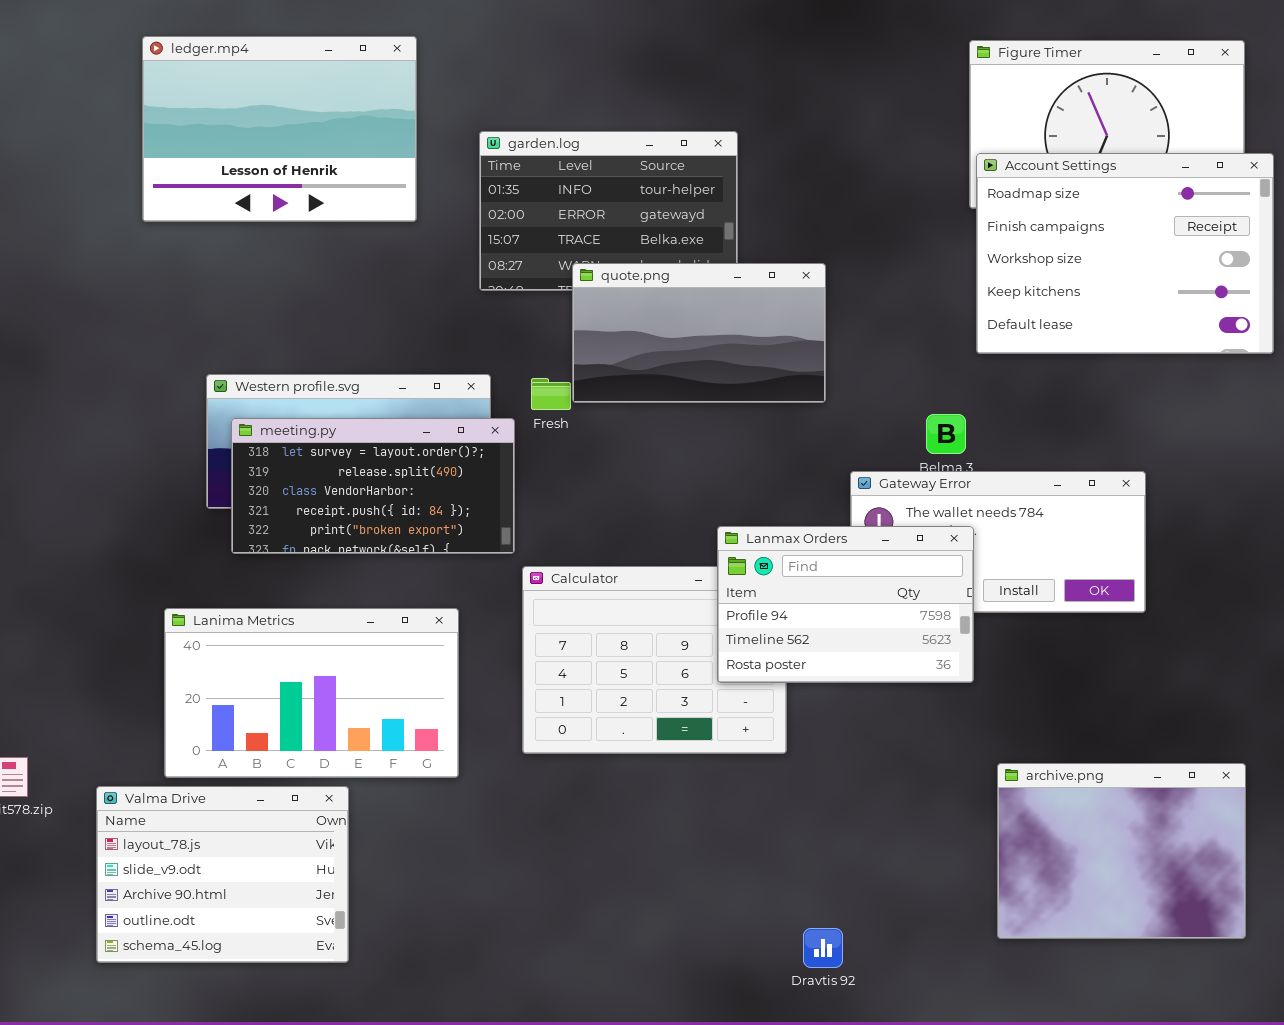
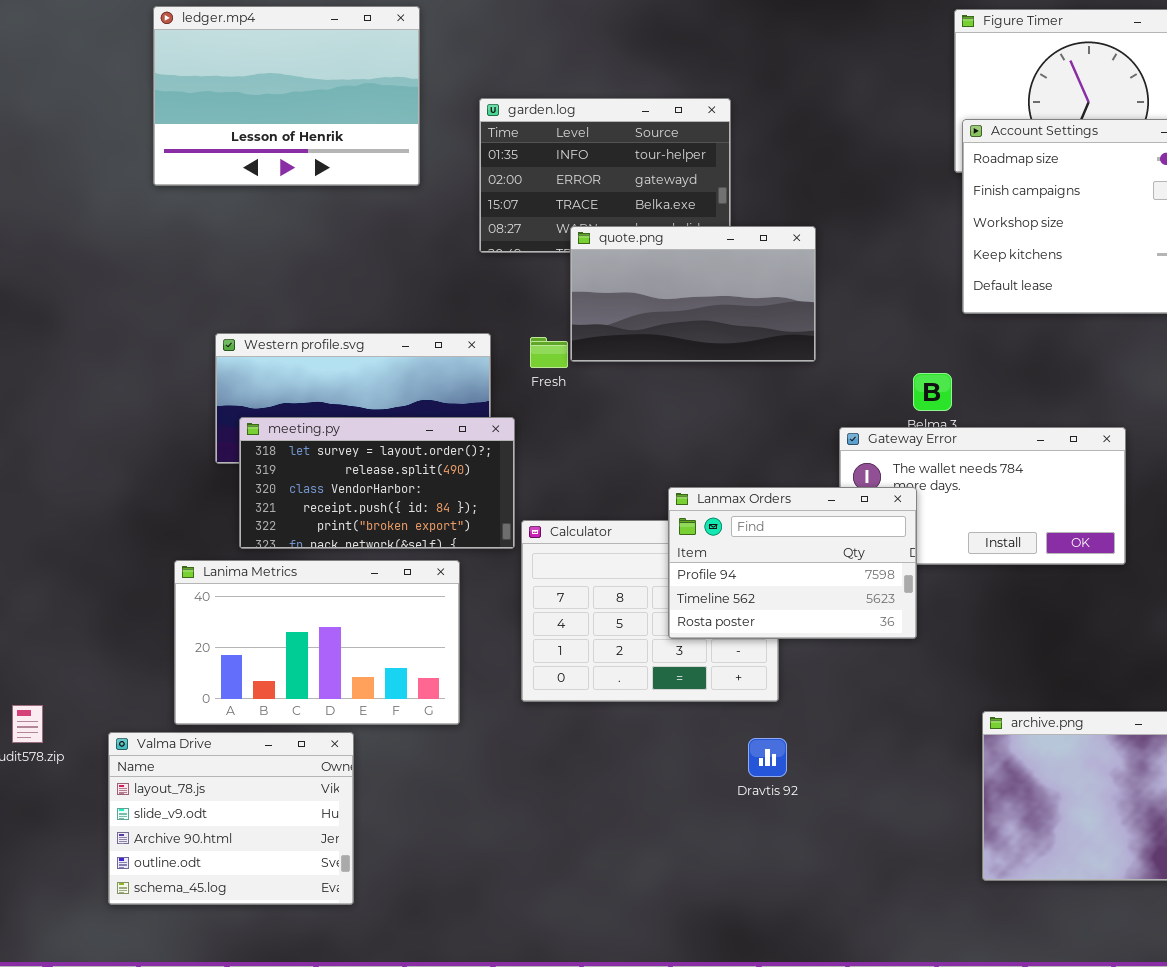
meeting.py: [231,418,515,554] -> [239,417,515,549], moved
Lanmax Orders: [717,526,974,683] -> [668,487,917,639], moved
Dravtis 92: [803,928,843,968] -> [748,738,787,777], moved

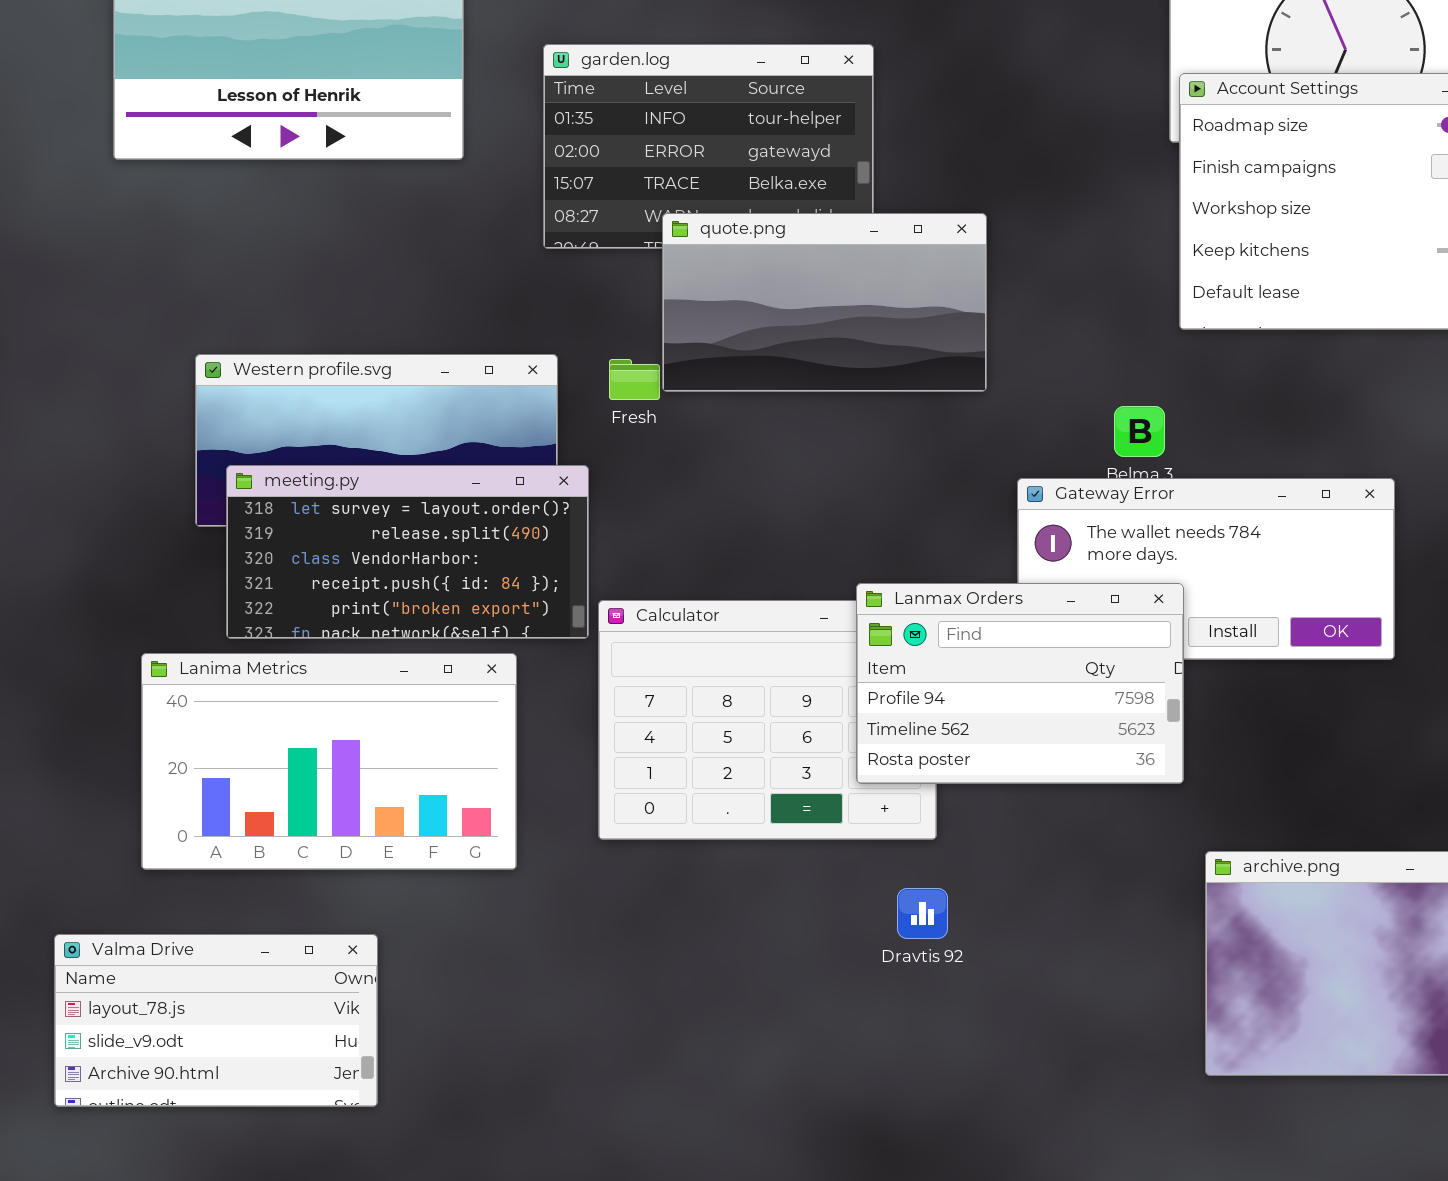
Lanmax Orders: [668,487,917,639] -> [856,583,1184,784], moved
Valma Drive: [108,732,354,905] -> [54,934,378,1107], resized

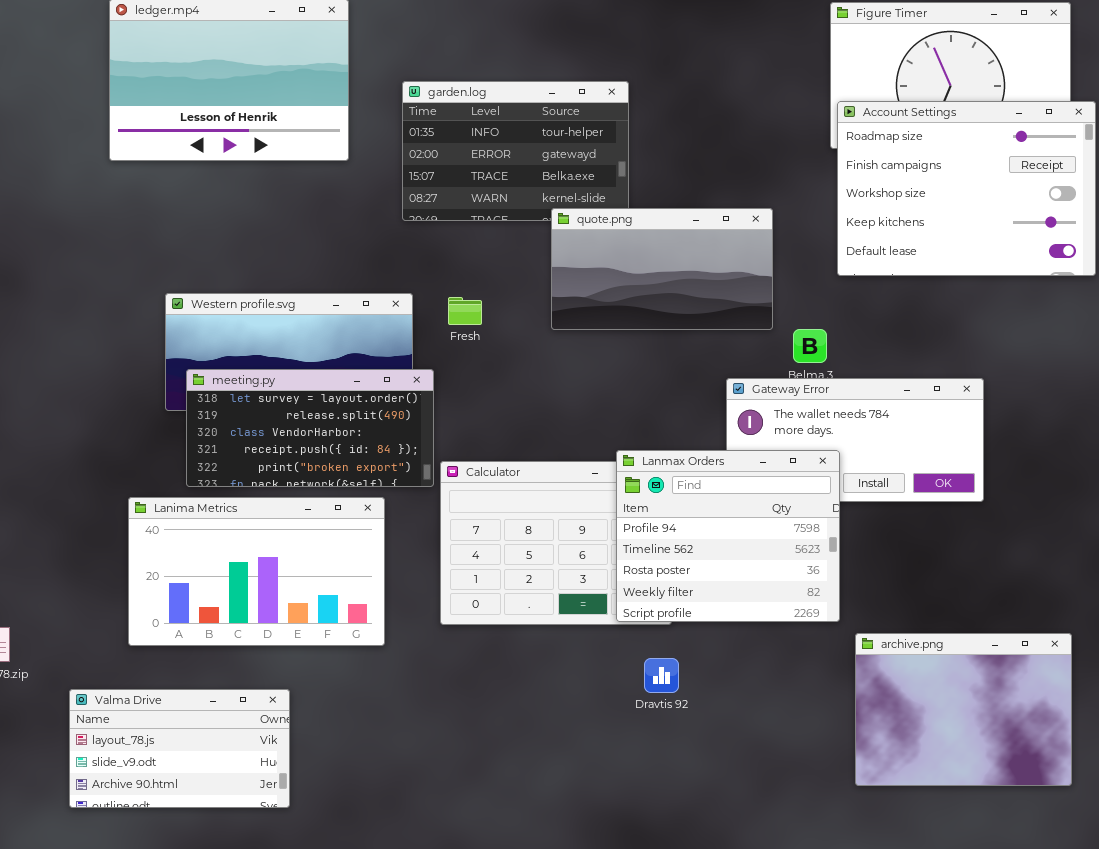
quote.png: [662,213,987,392] -> [551,208,773,330], moved
Lanmax Orders: [856,583,1184,784] -> [616,450,840,622], resized

